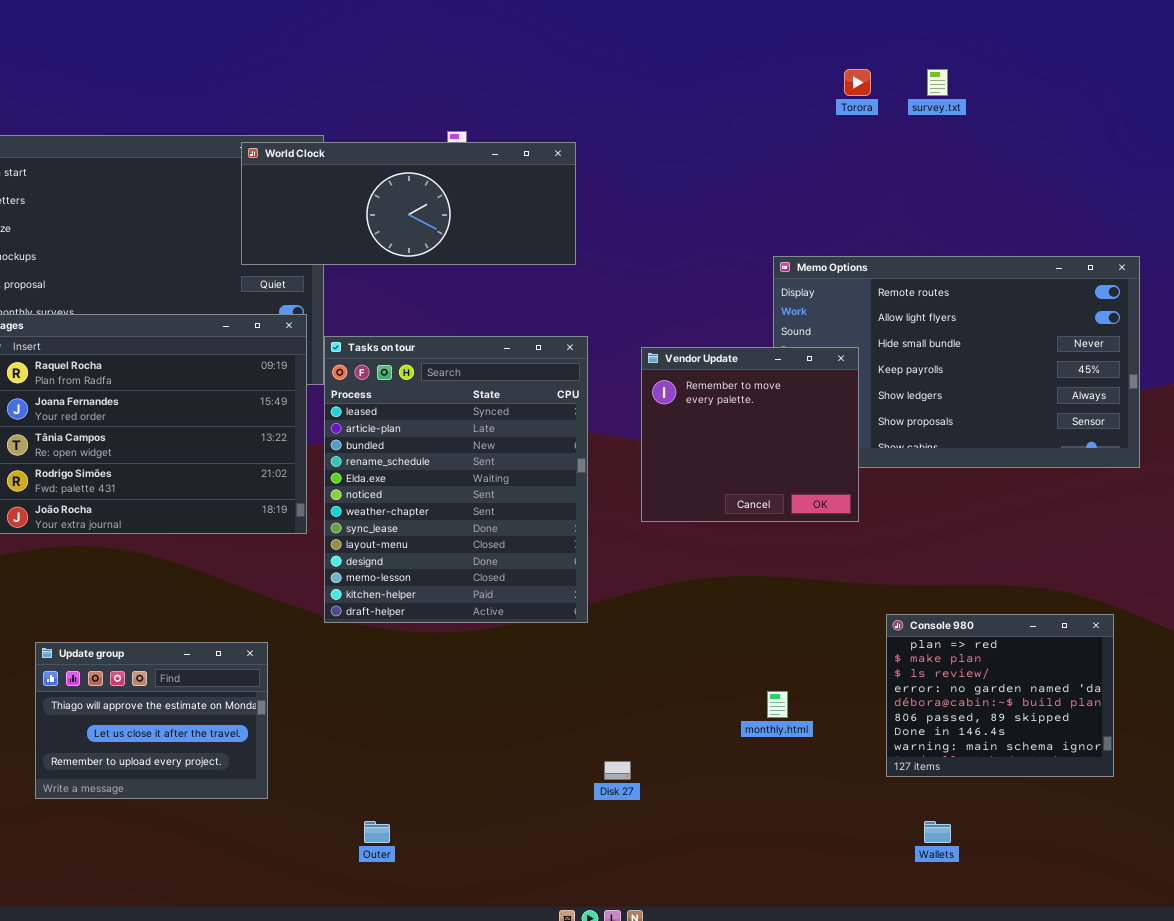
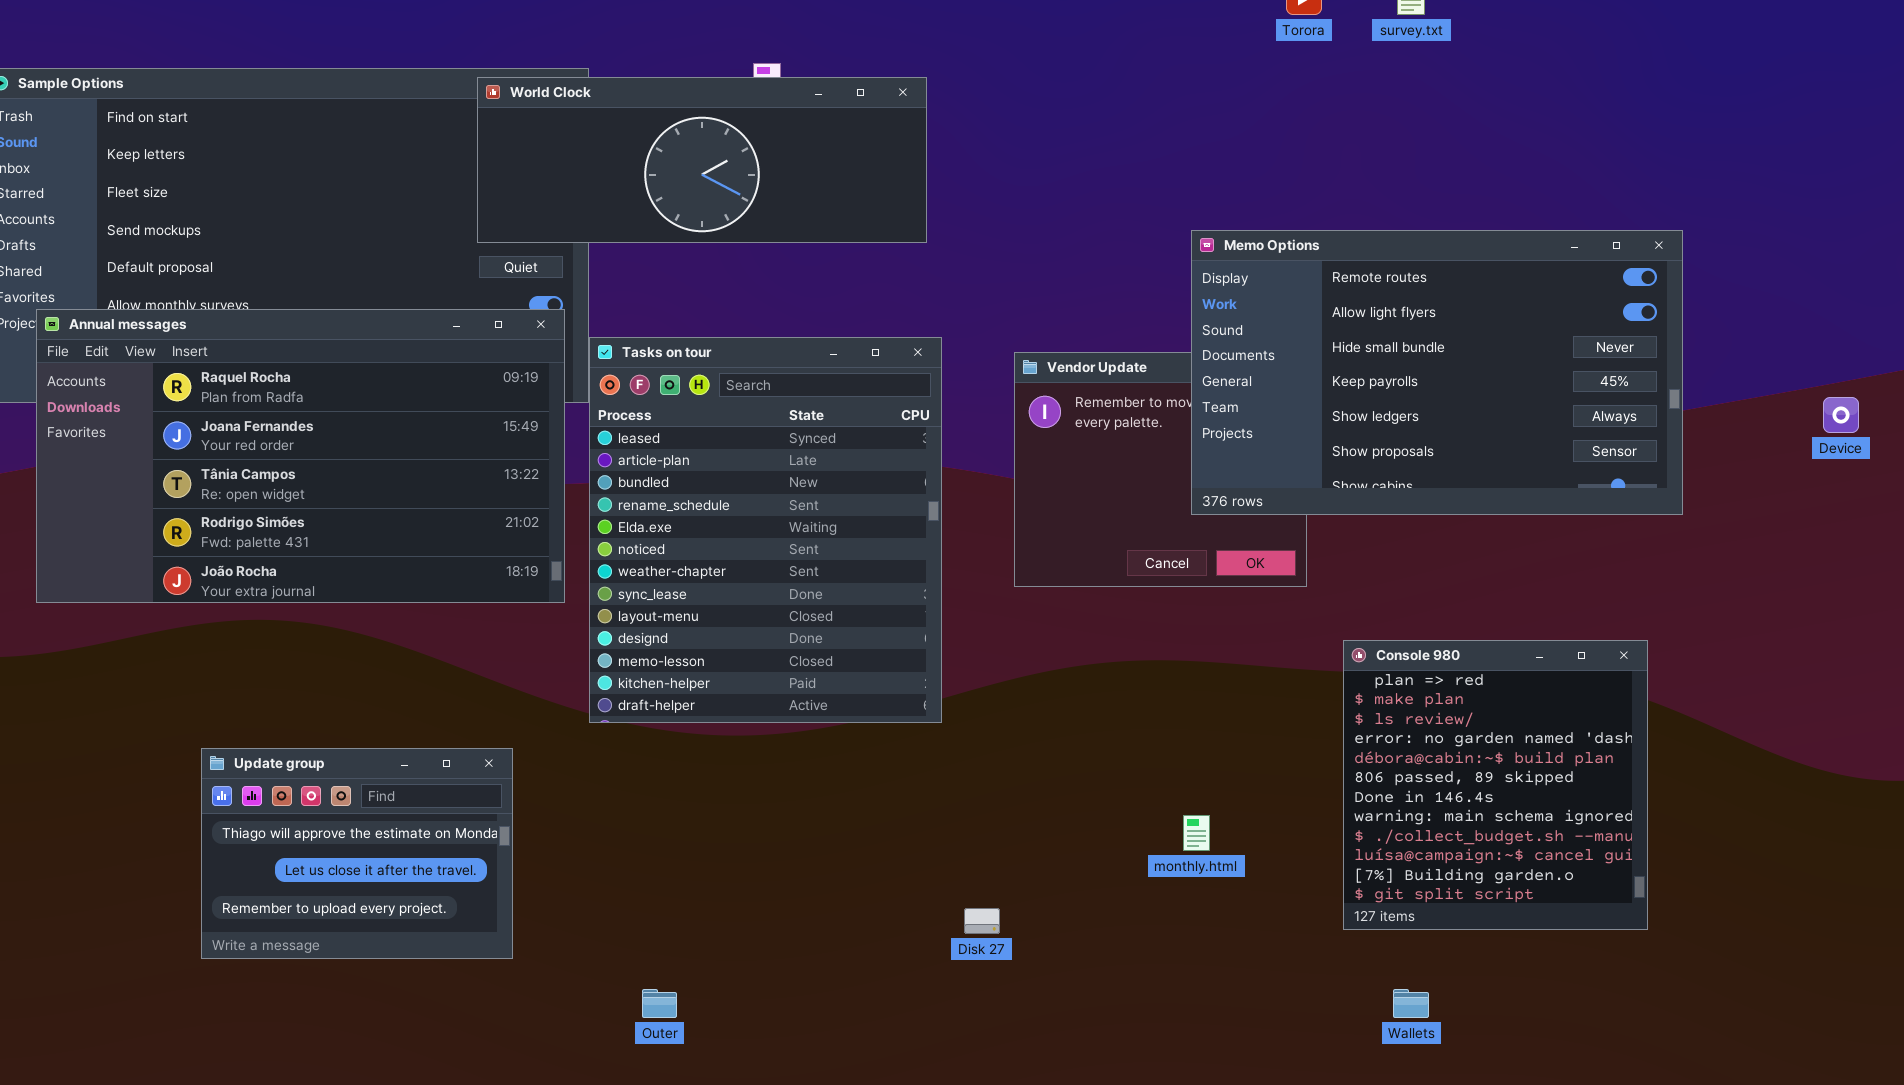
Memo Options: [773,256,1140,468] -> [1191,230,1683,515], raised
Console 980: [886,614,1114,777] -> [1343,640,1648,930], resized

